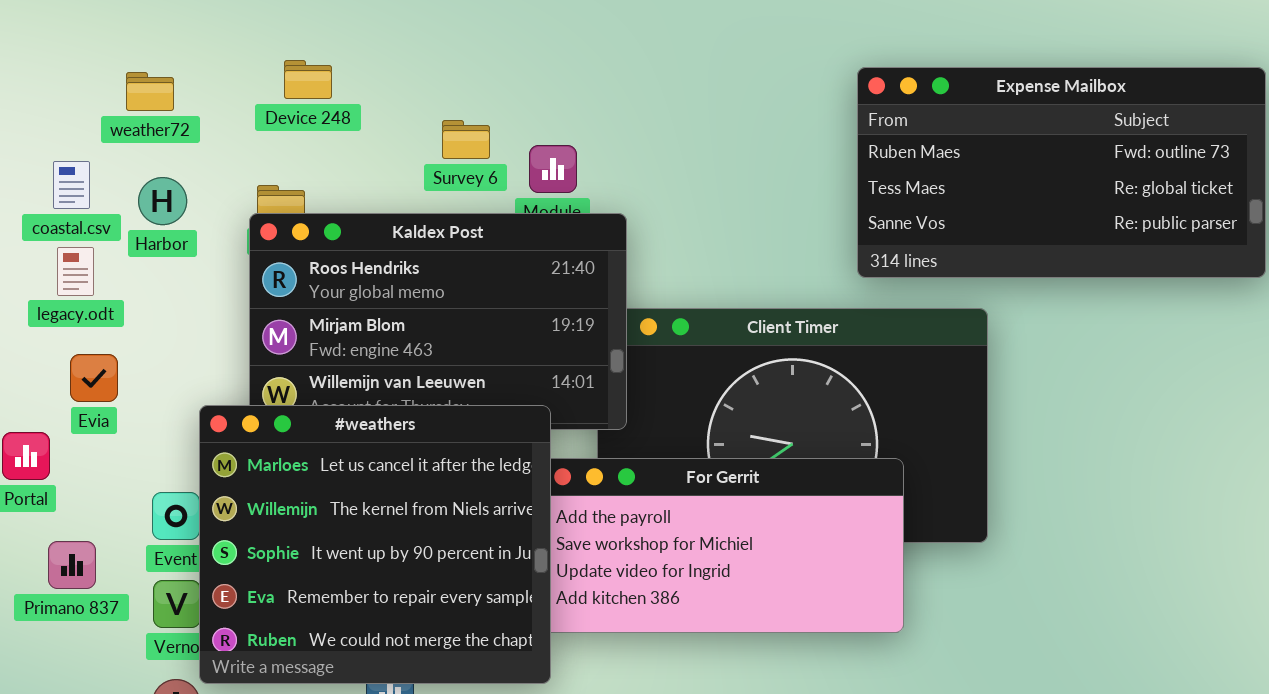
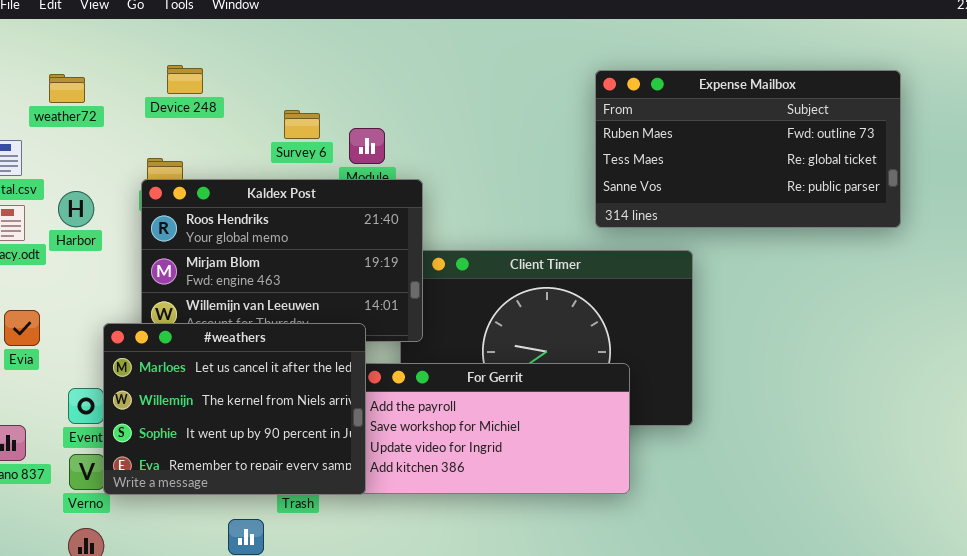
Harbor: [138,177,187,225] -> [58,191,94,227], moved
Evia: [70,354,118,402] -> [4,310,40,346], moved
#weathers: [199,405,551,684] -> [103,323,366,495], resized

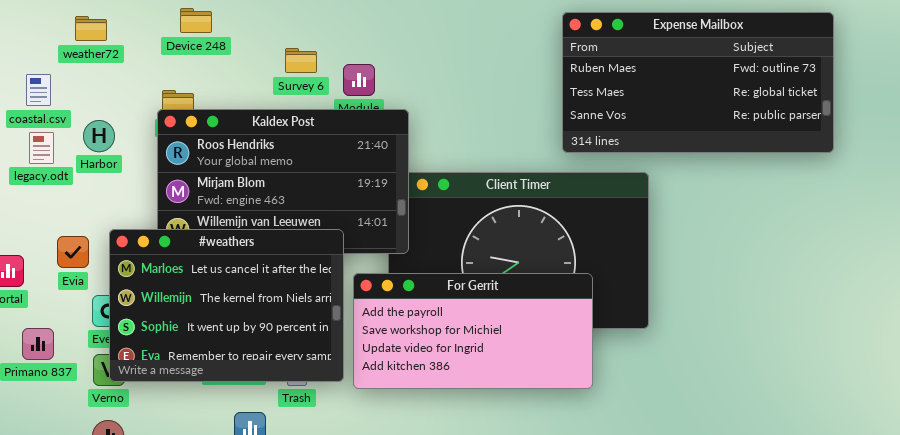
Evia: [4,310,40,346] -> [57,236,89,268], moved
#weathers: [103,323,366,495] -> [109,229,344,382], moved

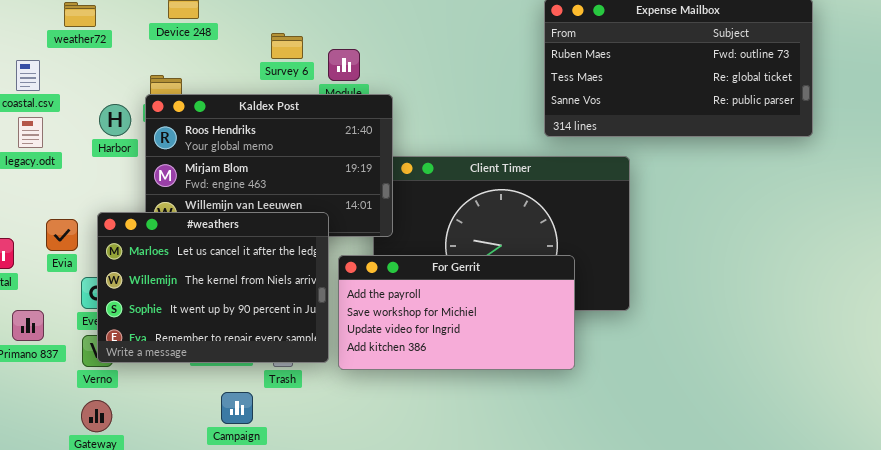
Harbor: [83,120,115,152] -> [99,104,131,136], moved

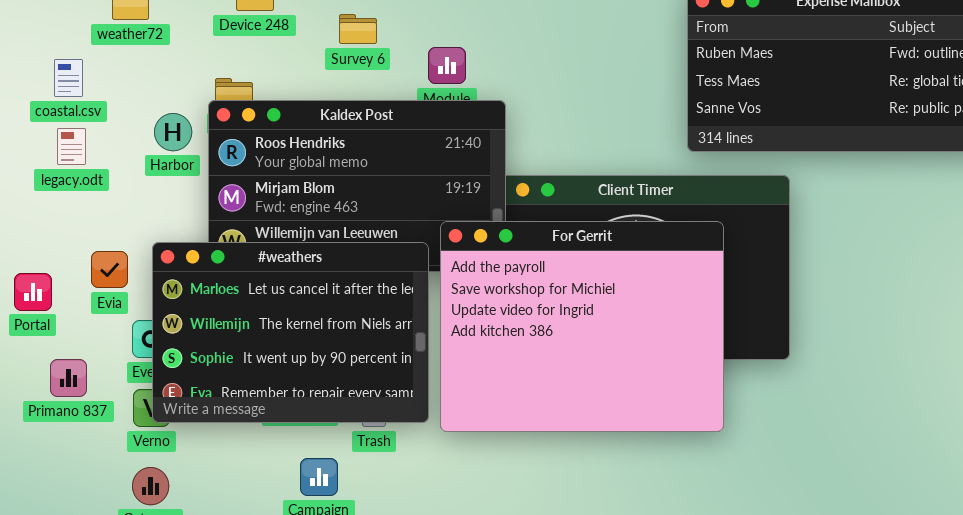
Survey 6: [271,33,303,59] -> [339,14,377,44], moved
For Gerrit: [338,255,575,370] -> [440,221,724,432], resized

